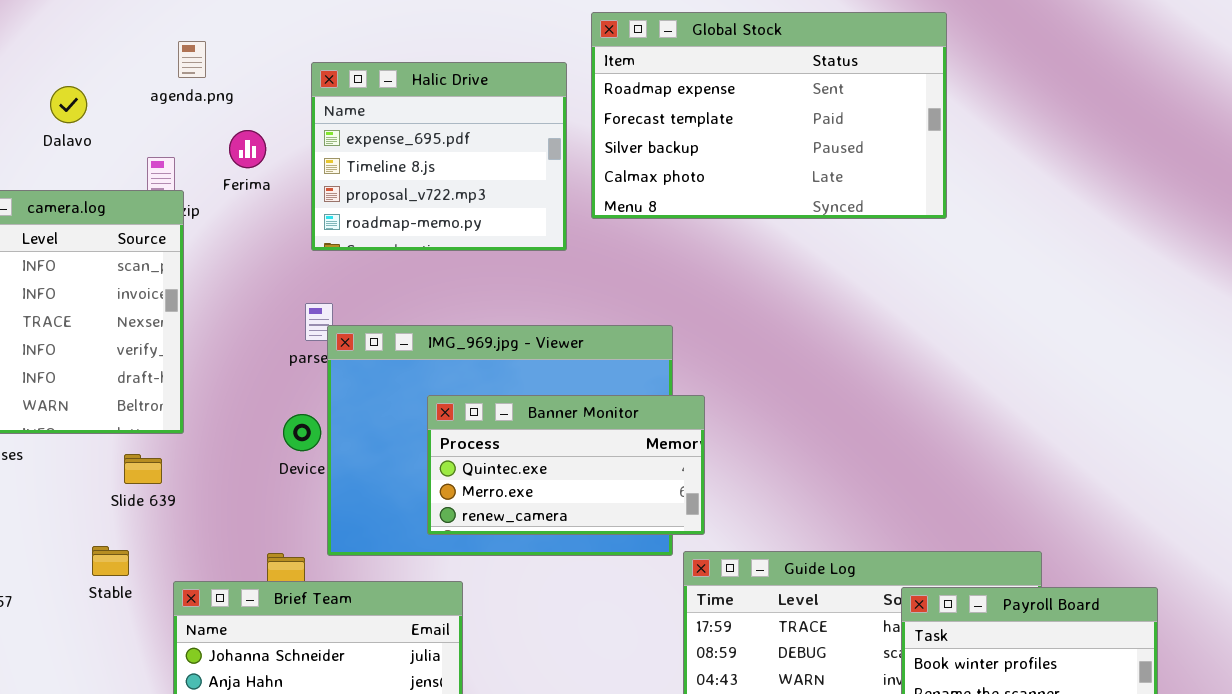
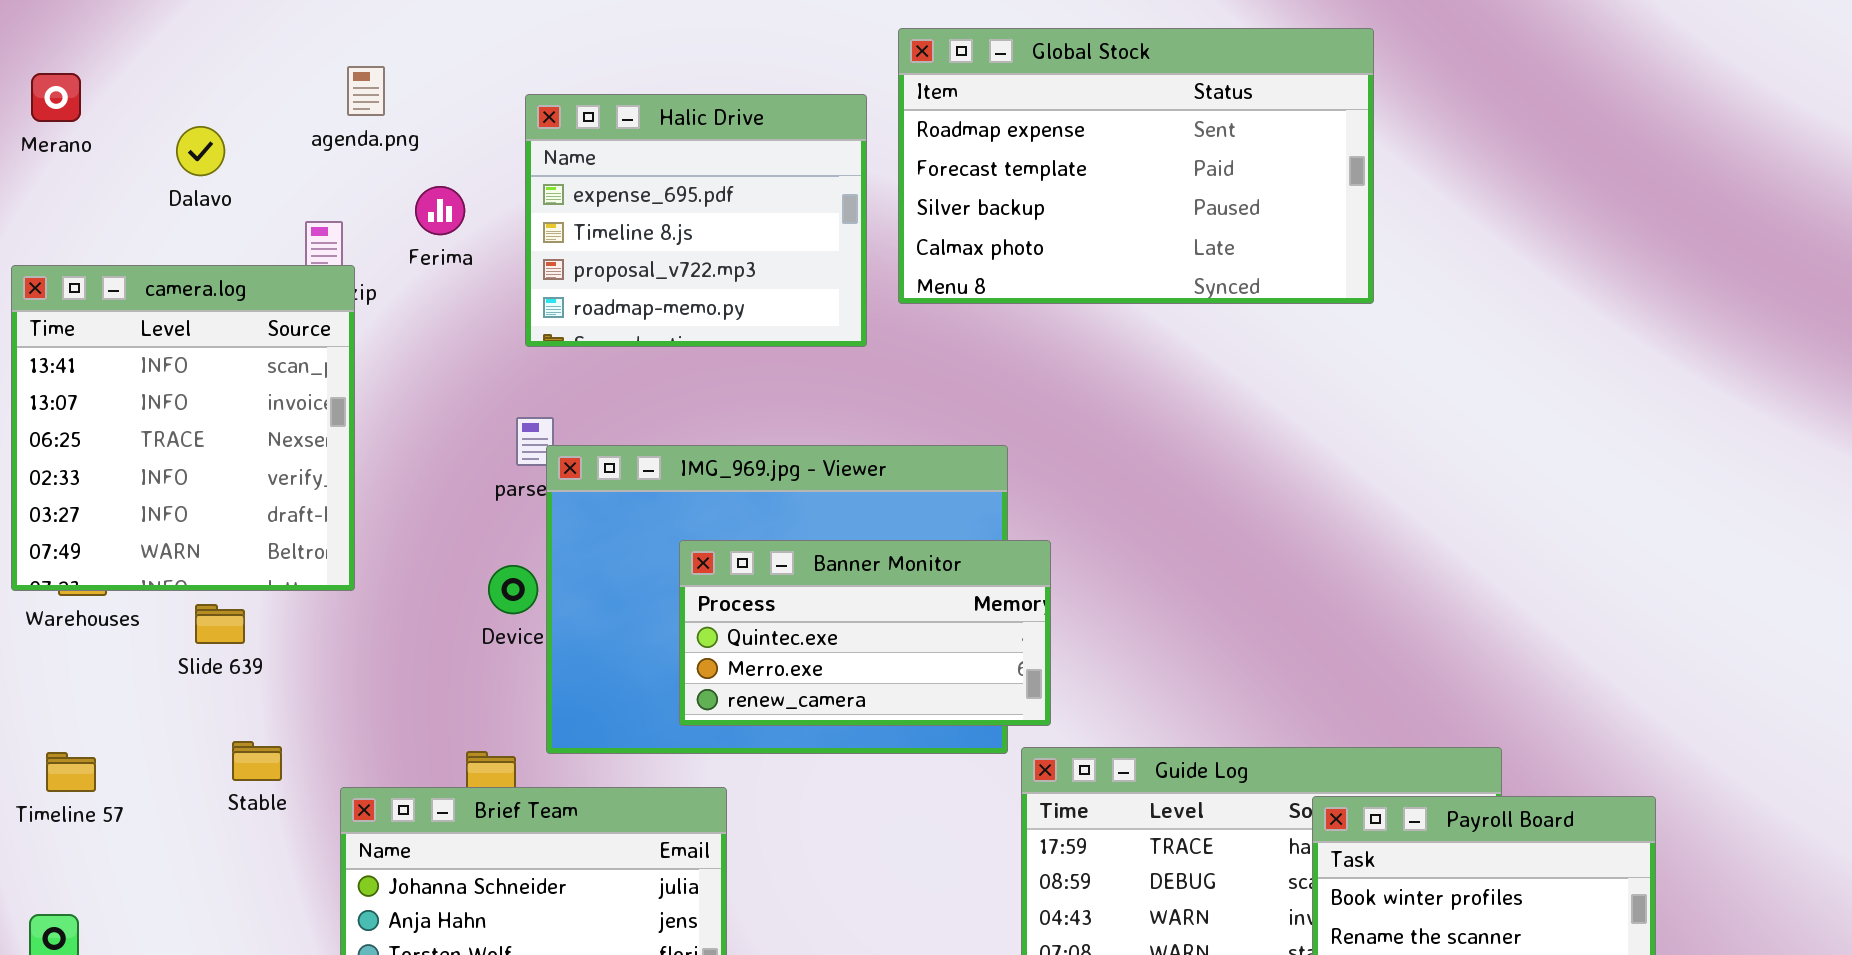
Slide 639: [124,454,162,484] -> [195,604,245,644], moved

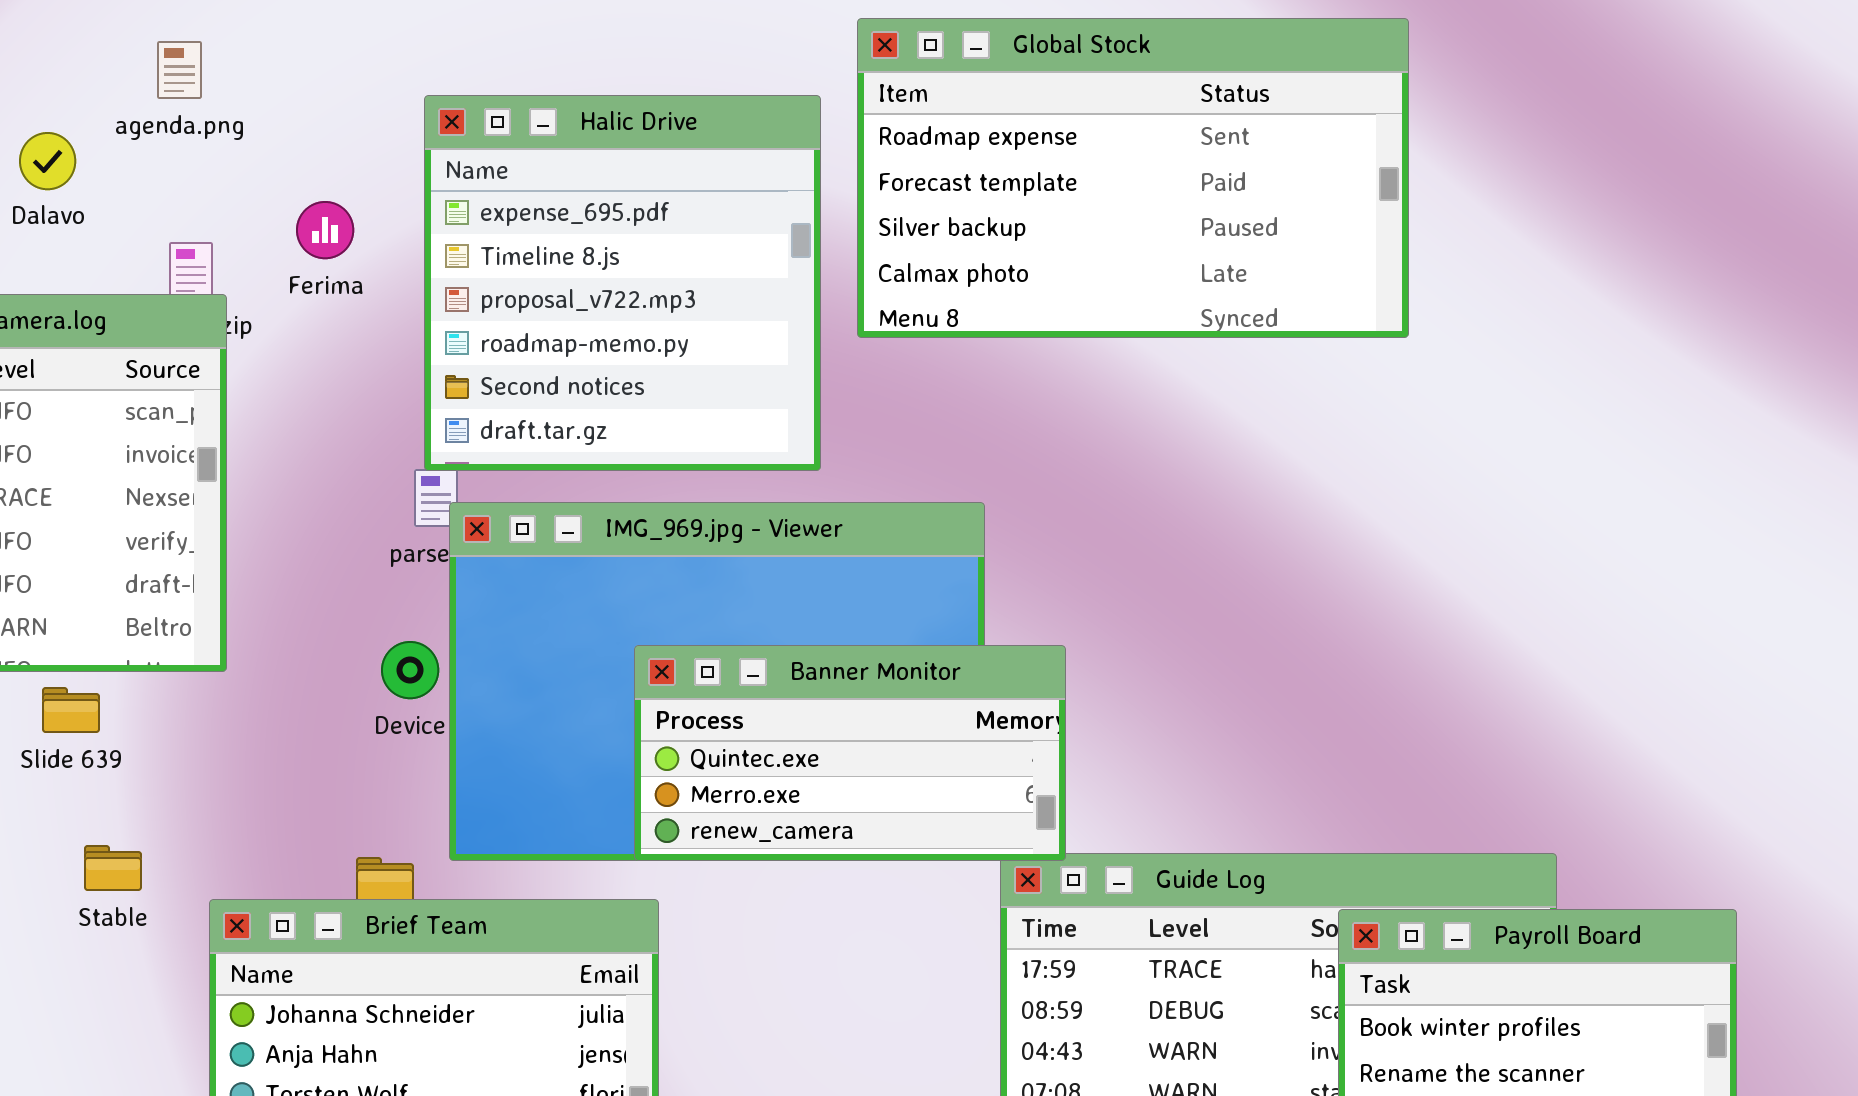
agenda.png: [347,66,385,116] -> [157,41,202,99], moved
Halic Drive: [525,94,867,347] -> [424,95,821,471], resized
Banner Monitor: [679,540,1051,726] -> [634,645,1066,861], moved

